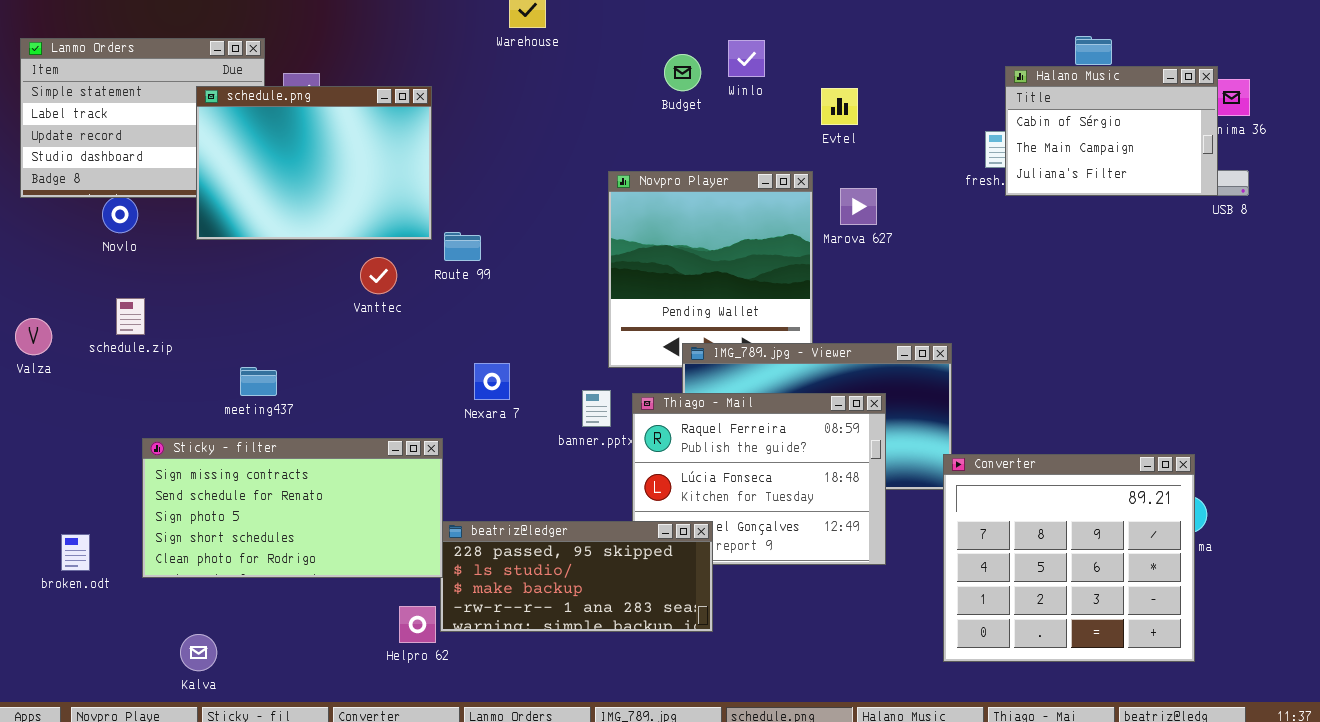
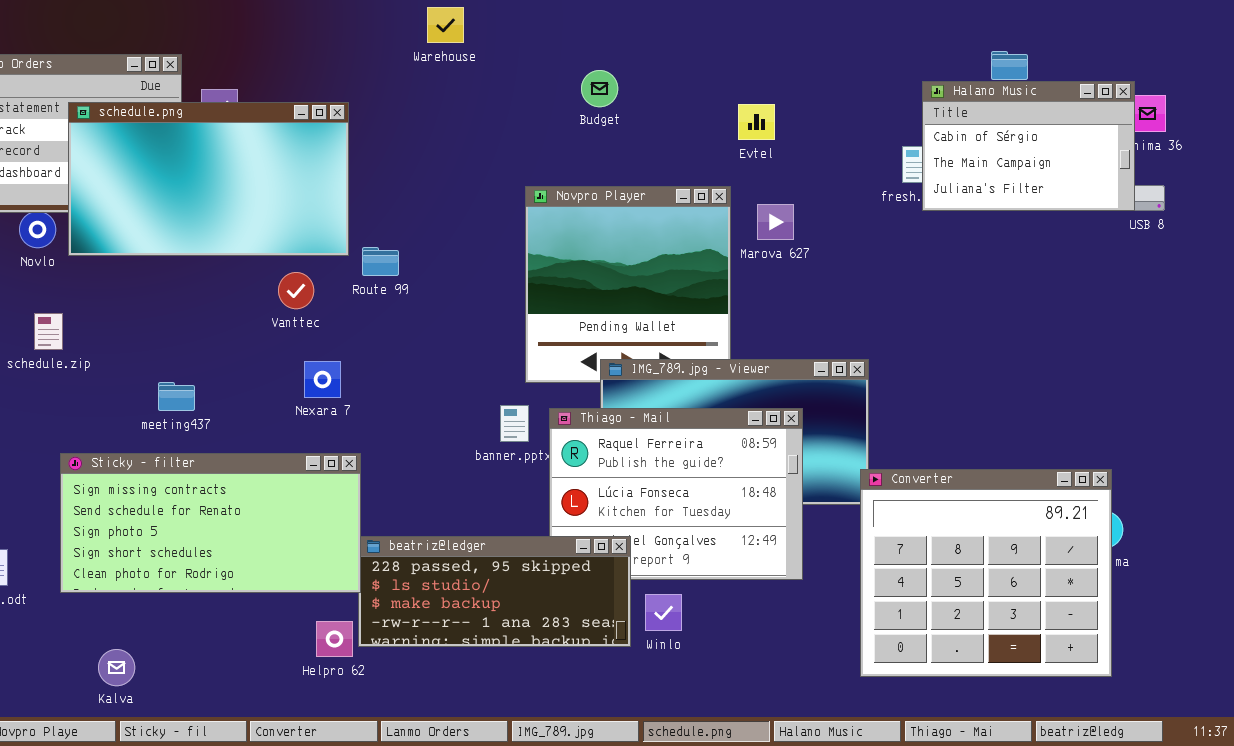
Winlo: [728,40,765,77] -> [645,594,682,631], moved
schedule.png: [196,86,432,240] -> [68,102,349,256], resized
Nexara 7: [474,363,510,400] -> [304,361,341,398], moved

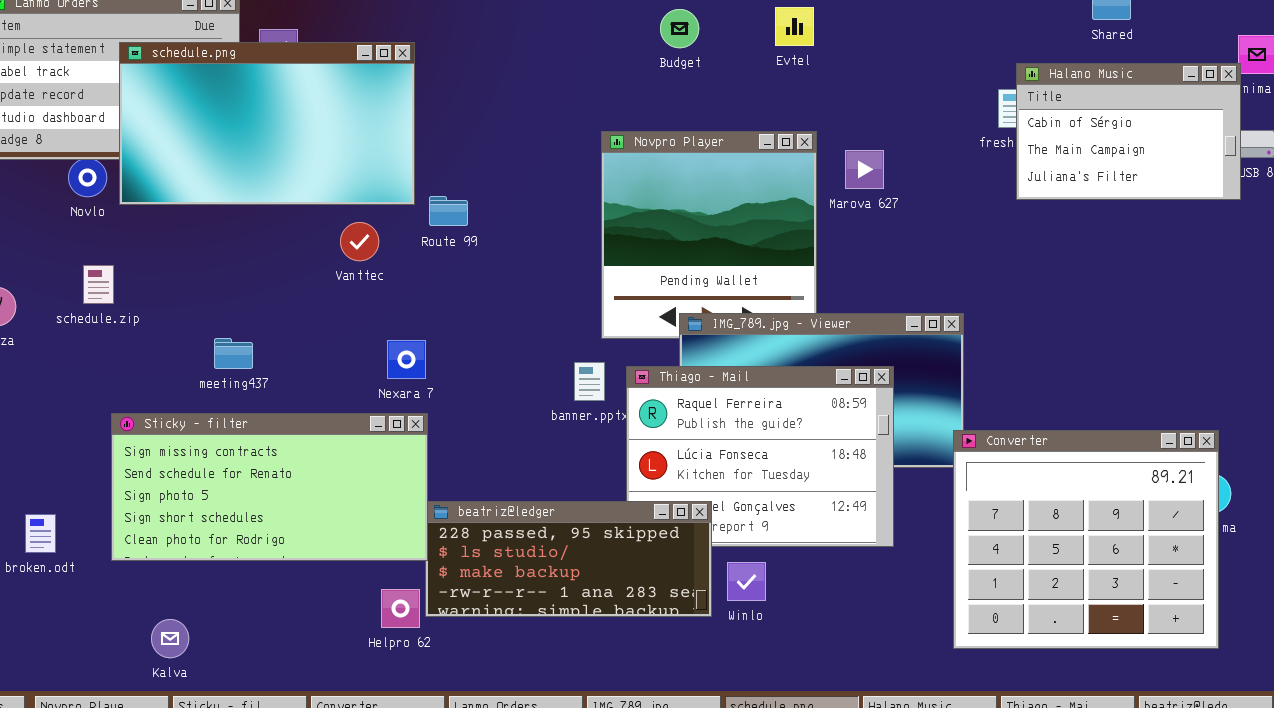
Halano Music: [922,81,1135,211] -> [1016,63,1241,200], moved
Evtel: [738,104,775,140] -> [775,7,814,46], moved
Nexara 7: [304,361,341,398] -> [387,340,426,379], moved

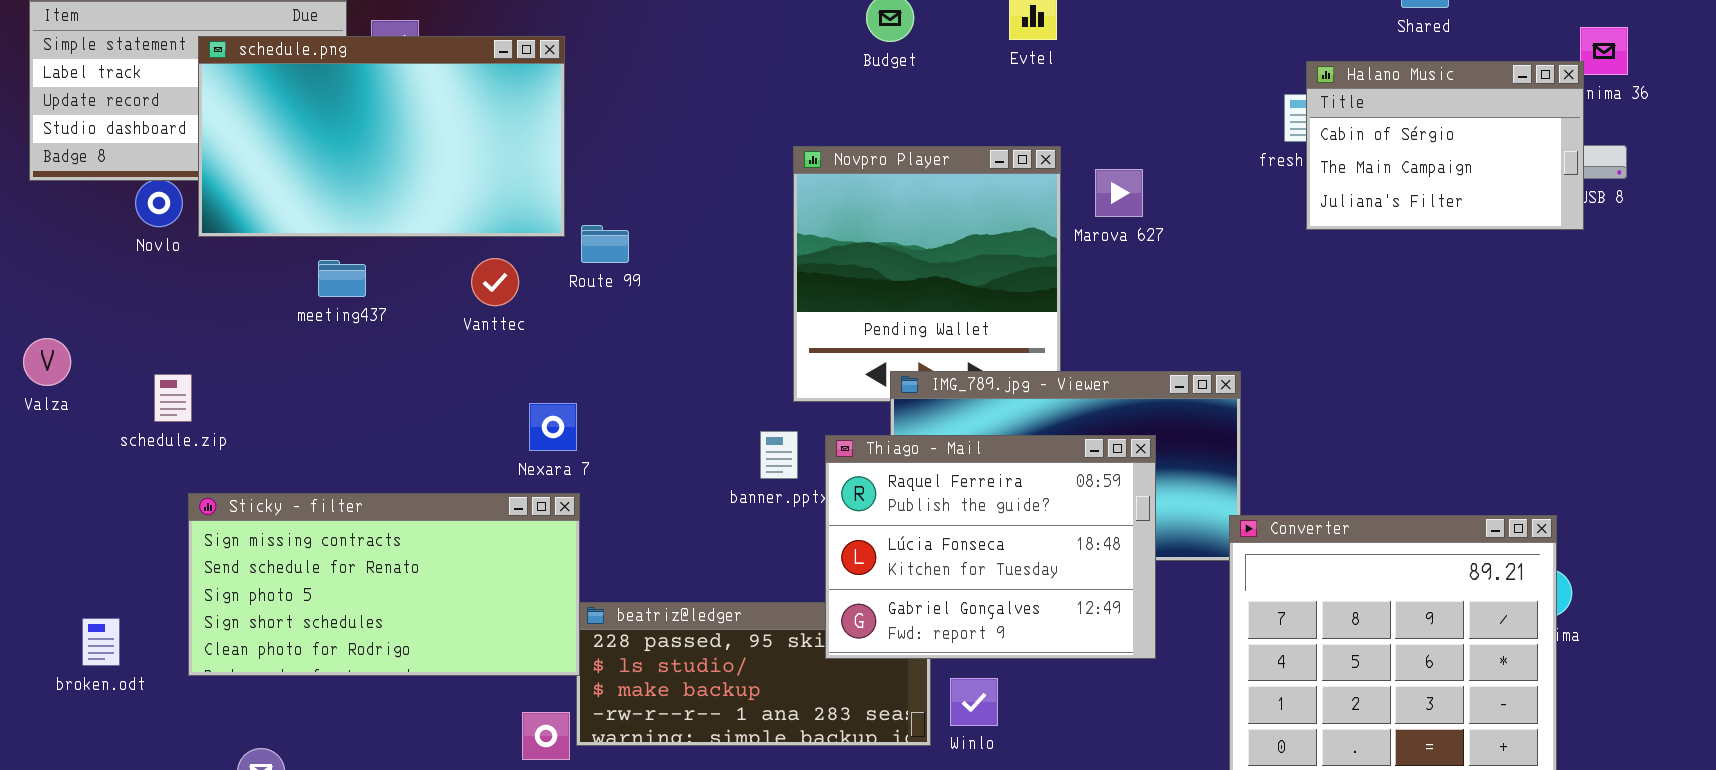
schedule.zip: [83,265,114,304] -> [154,374,192,422], moved
meeting437: [214,338,253,369] -> [318,260,366,297], moved
Thiago - Mail: [626,366,894,547] -> [825,435,1156,659], raised

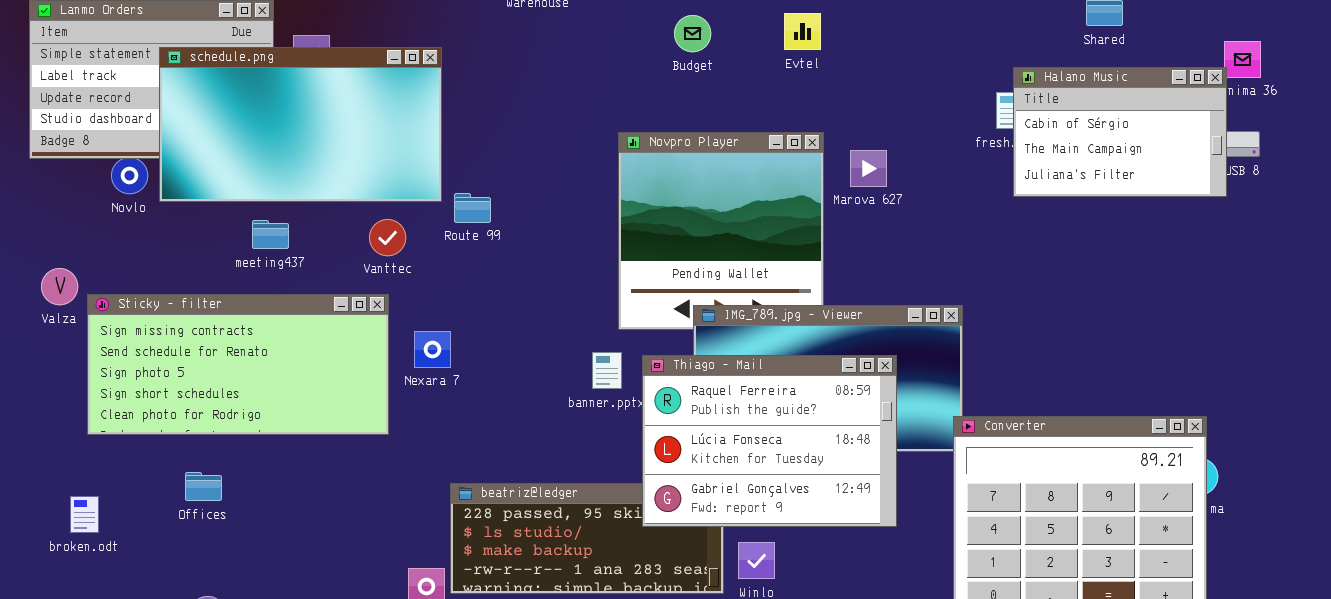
Valza: [23,338,71,386] -> [41,268,78,305], moved
Sticky - filter: [188,493,580,676] -> [87,294,389,435], moved

